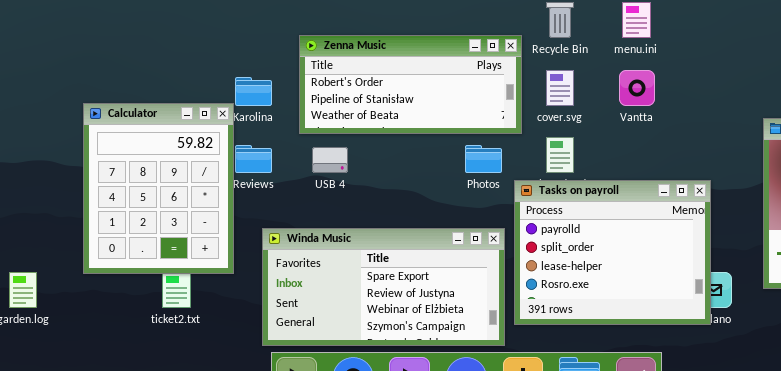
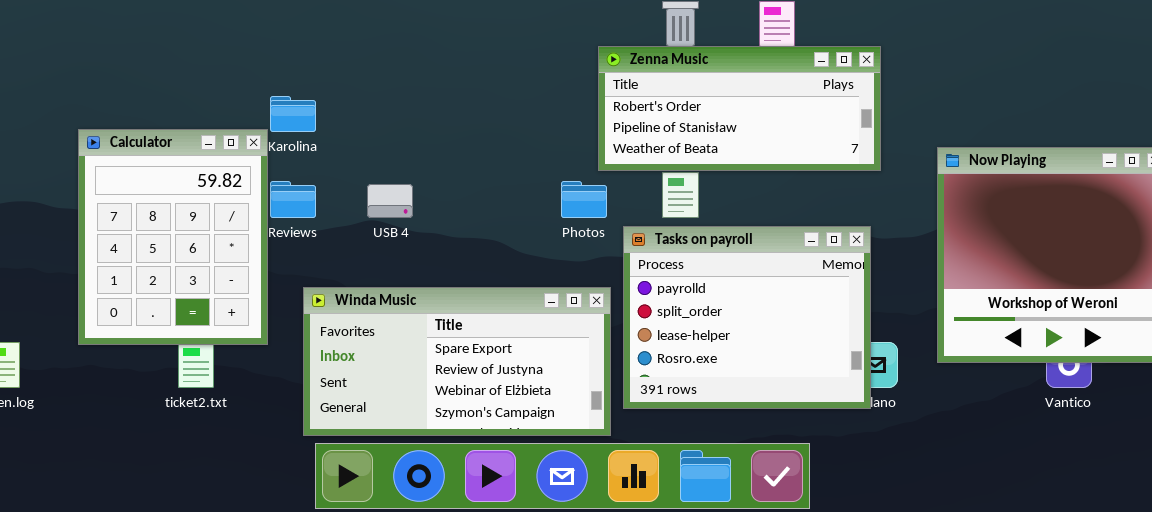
Zenna Music: [299,35,522,134] -> [598,46,881,171], moved

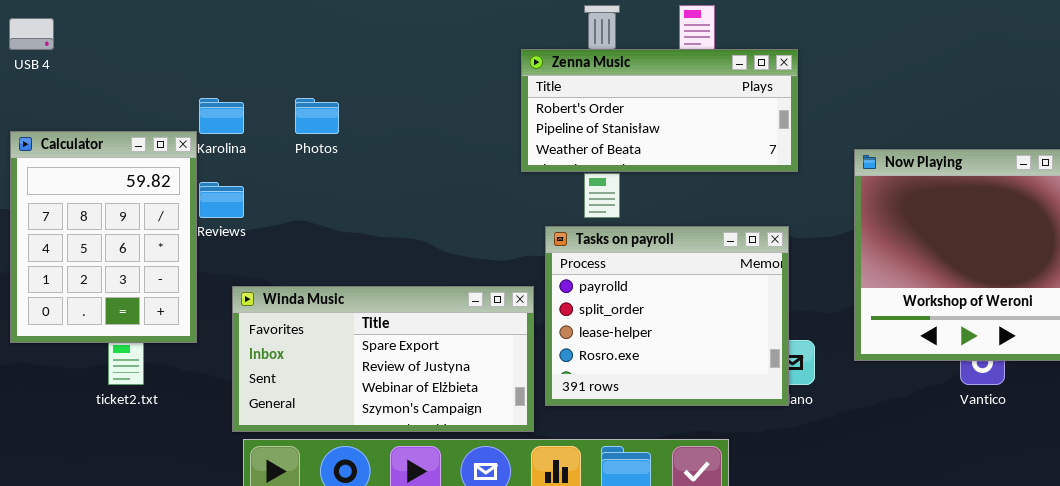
Photos: [561,181,607,218] -> [295,98,339,134], moved
USB 4: [367,184,413,218] -> [9,18,54,50], moved

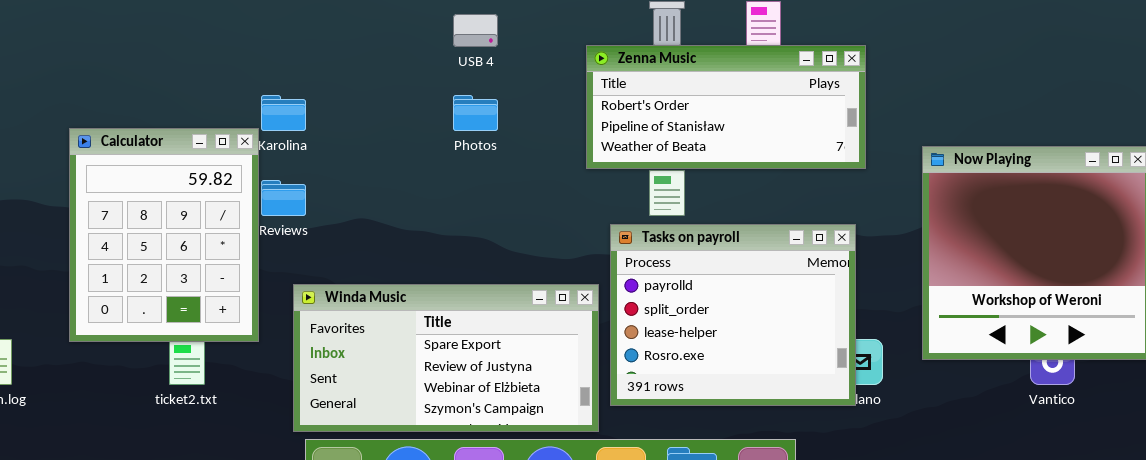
USB 4: [9,18,54,50] -> [453,14,498,47], moved
Photos: [295,98,339,134] -> [453,95,498,131], moved

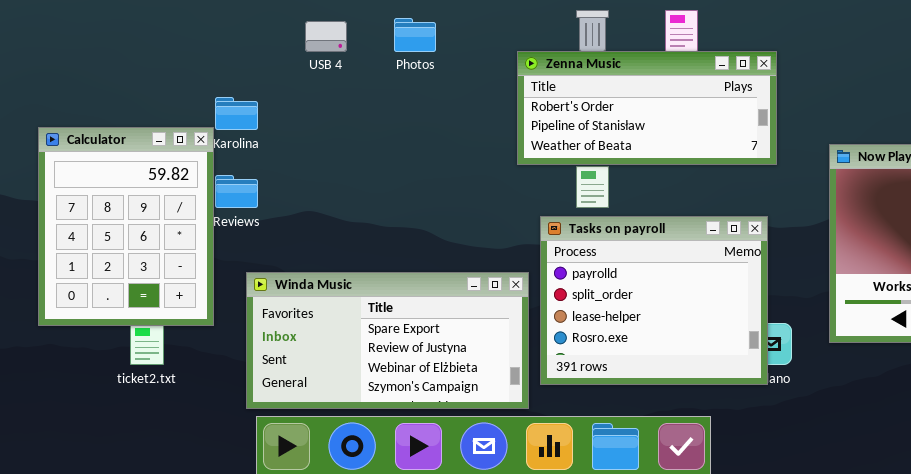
USB 4: [453,14,498,47] -> [305,21,347,52], moved
Photos: [453,95,498,131] -> [394,18,436,52], moved

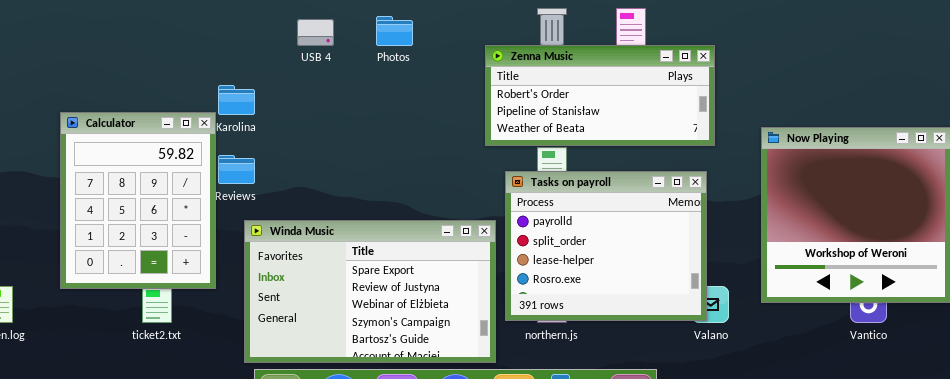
Tasks on payroll: [540,216,768,385] -> [505,171,707,321], moved
Winda Music: [246,272,529,409] -> [244,220,496,363], resized

